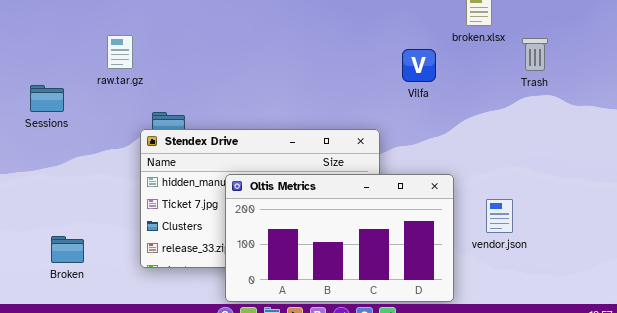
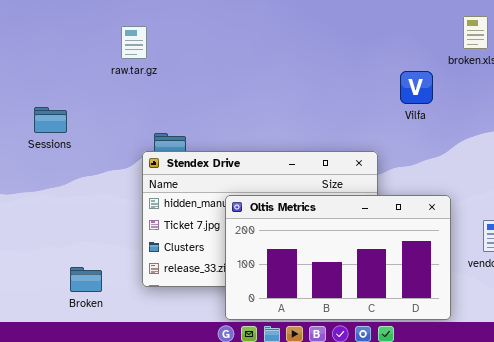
raw.tar.gz: [107,35,133,69] -> [121,26,147,59], moved
Broken: [51,236,84,263] -> [70,267,102,292], moved

